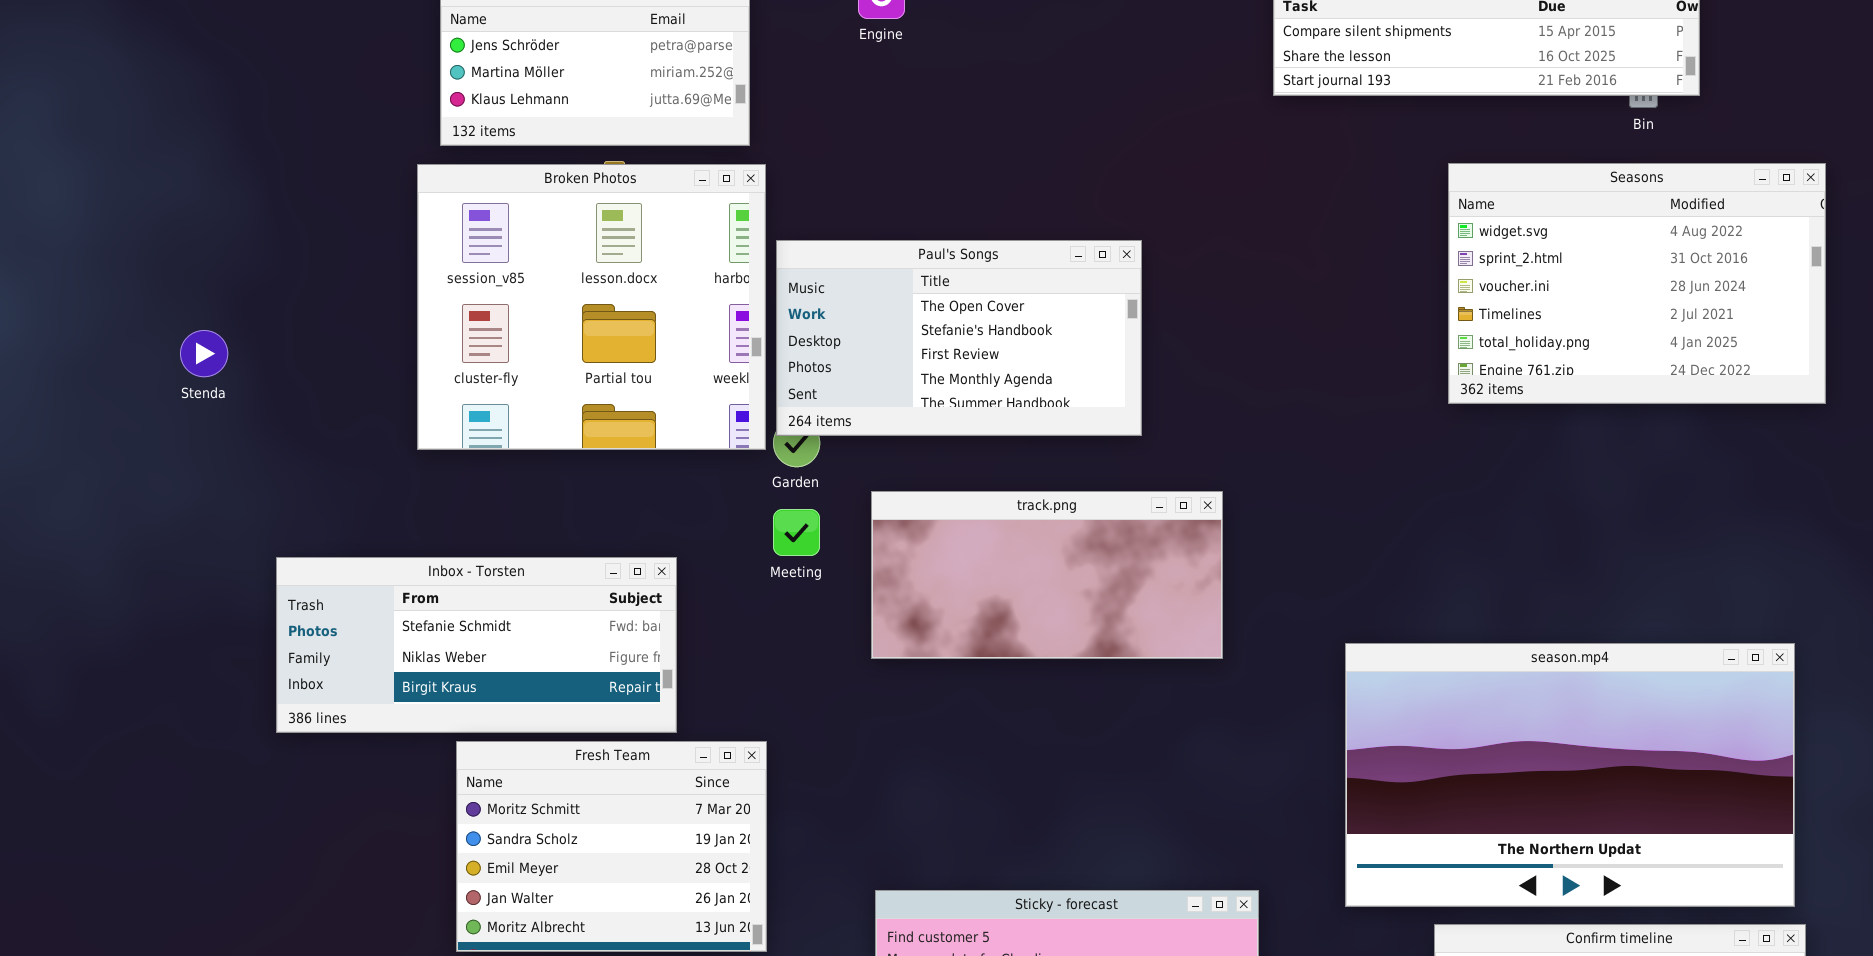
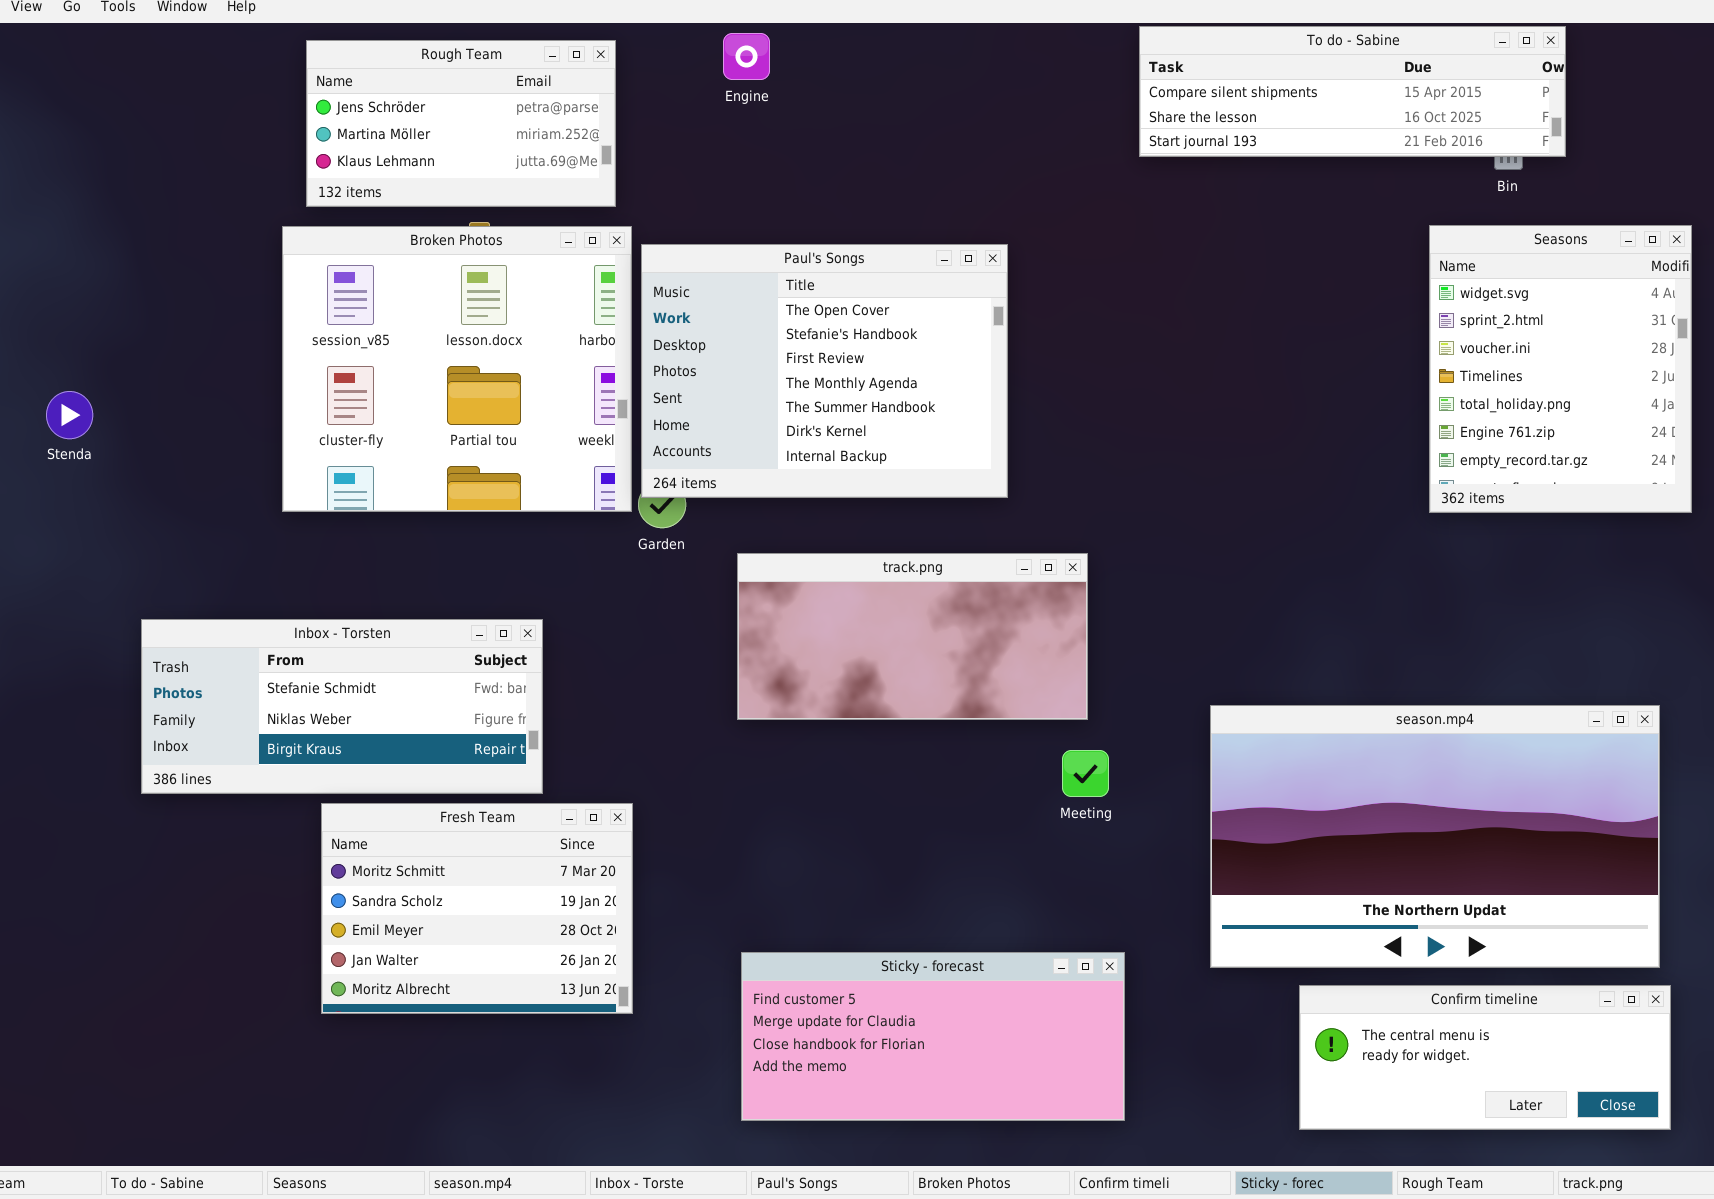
Seasons: [1448,163,1826,404] -> [1429,225,1692,513], resized
Paul's Songs: [776,240,1142,436] -> [641,244,1008,498], resized
Meeting: [773,509,820,556] -> [1062,750,1109,797], moved

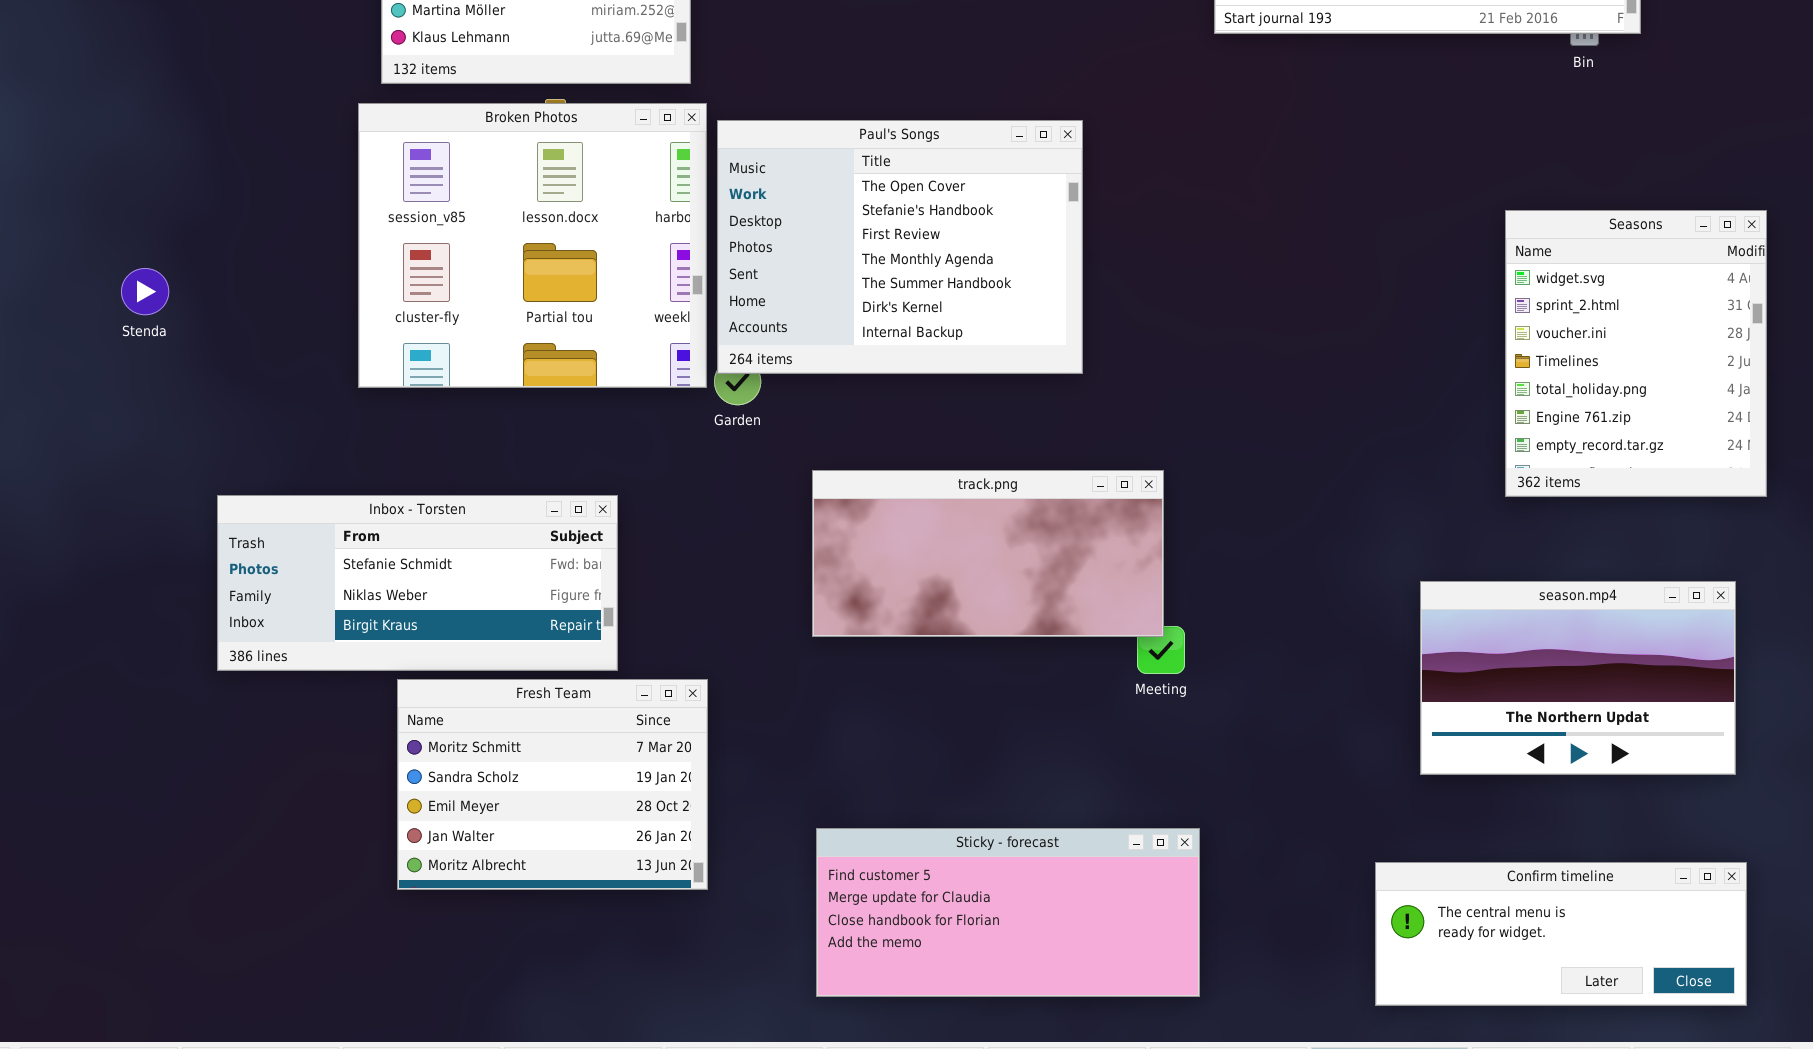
Seasons: [1429,225,1692,513] -> [1505,210,1767,497], moved
track.png: [737,553,1088,720] -> [812,470,1164,637], moved
season.mp4: [1210,705,1660,968] -> [1420,581,1736,775], resized

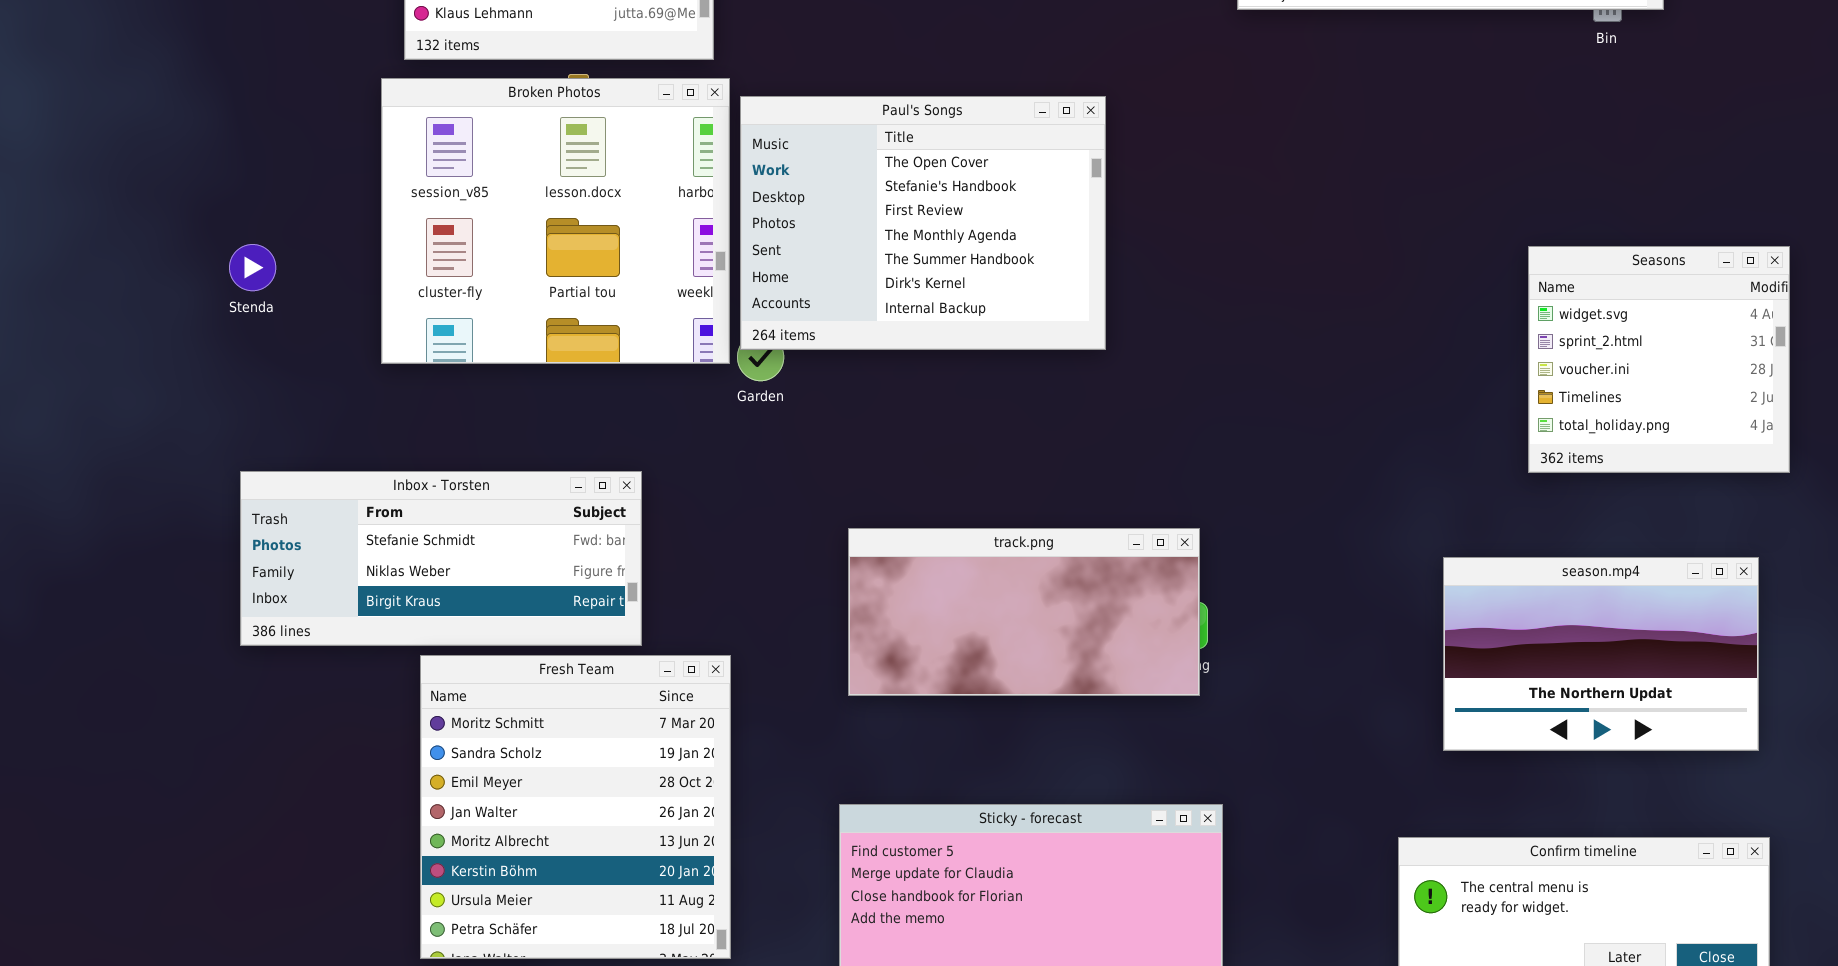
Seasons: [1505,210,1767,497] -> [1528,246,1790,473], resized
Stenda: [121,268,169,315] -> [229,244,276,291], moved
track.png: [812,470,1164,637] -> [848,528,1200,696], moved
Fresh Team: [397,679,708,890] -> [420,655,731,959], resized

